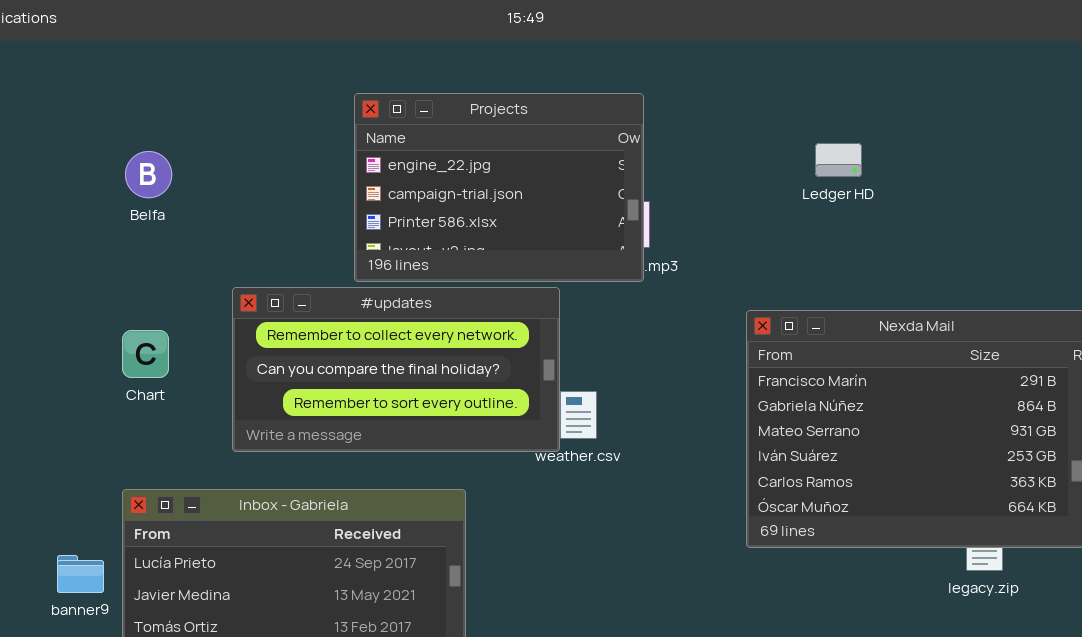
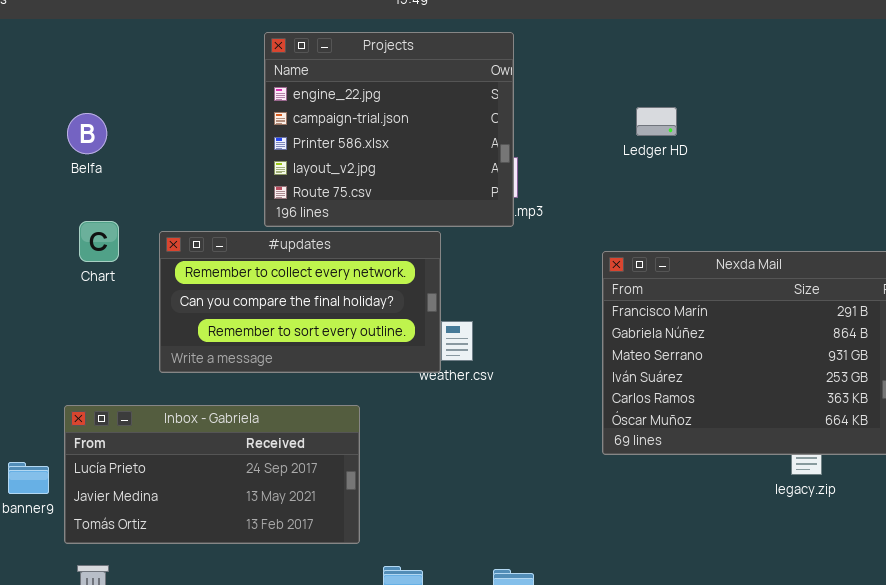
Projects: [354,93,644,282] -> [264,32,514,227], resized
Ledger HD: [815,143,862,177] -> [636,107,677,136], moved
Chart: [122,330,169,378] -> [79,221,119,262], moved

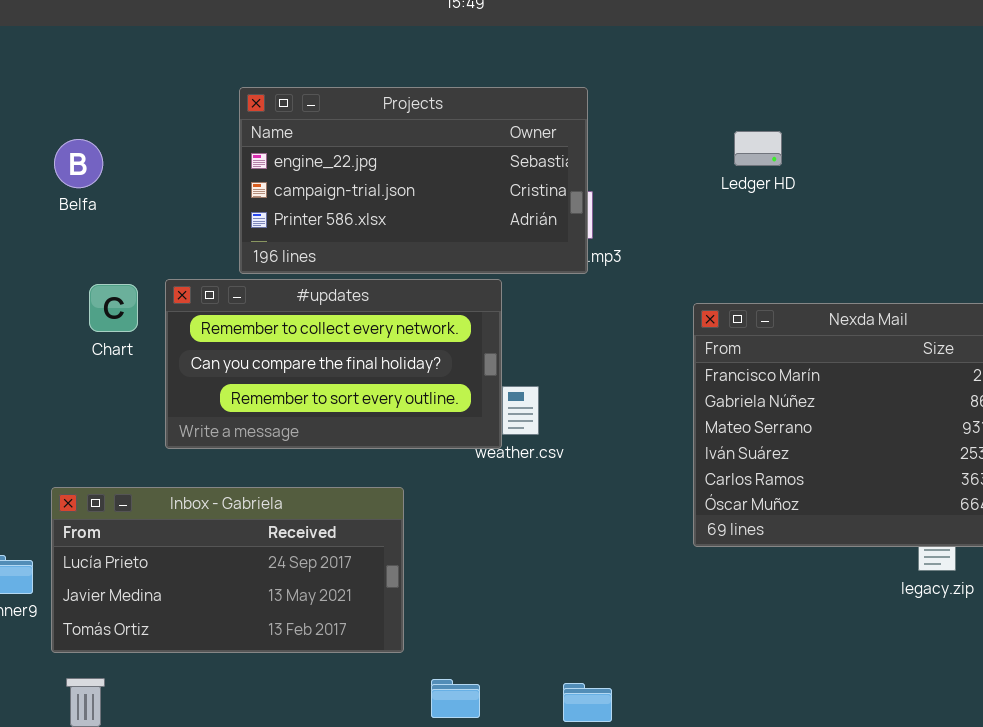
Projects: [264,32,514,227] -> [239,87,588,274], resized
Chart: [79,221,119,262] -> [89,284,138,332], moved

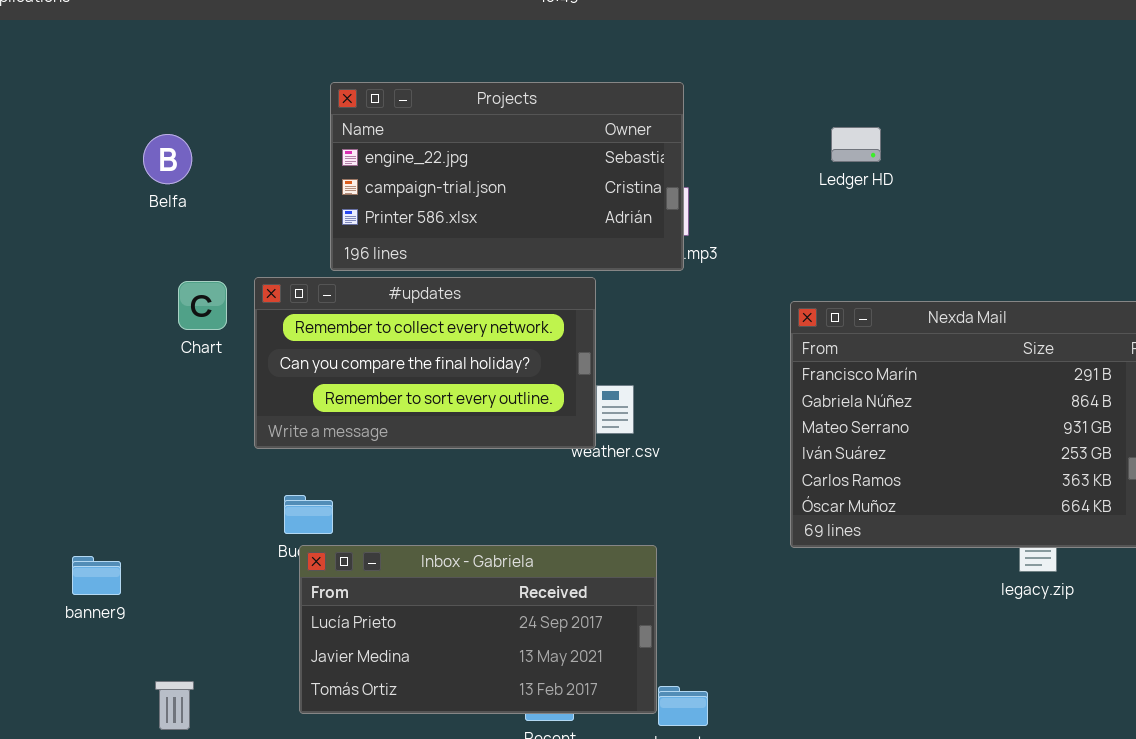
Inbox - Gabriela: [51,487,404,653] -> [299,545,657,714], moved

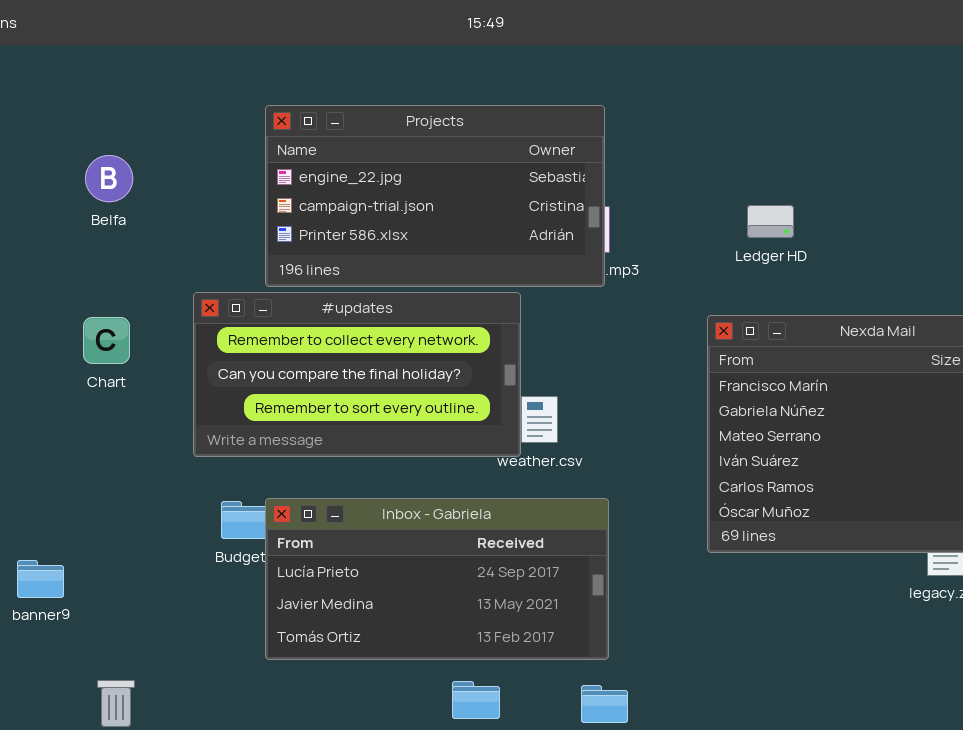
Ledger HD: [831,127,881,162] -> [747,205,794,238], moved
Chart: [178,281,227,330] -> [83,317,130,364], moved
Inbox - Gabriela: [299,545,657,714] -> [265,498,609,660], moved

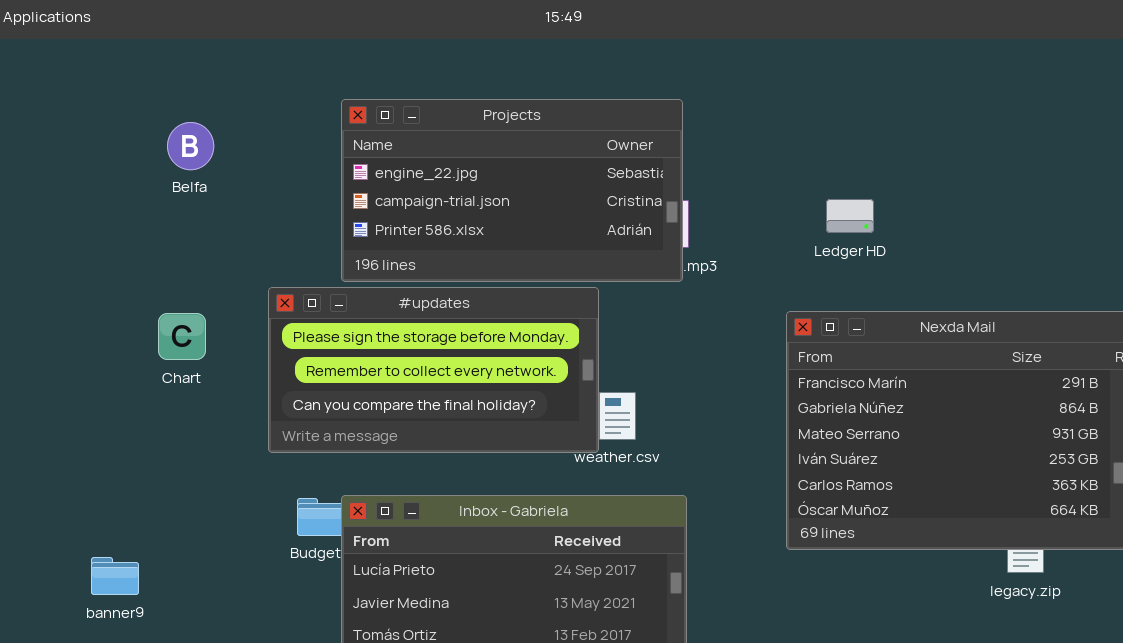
Belfa: [85,155,133,202] -> [167,122,214,170], moved
#updates: [193,292,521,457] -> [268,287,599,453], scrolled up 1 row

